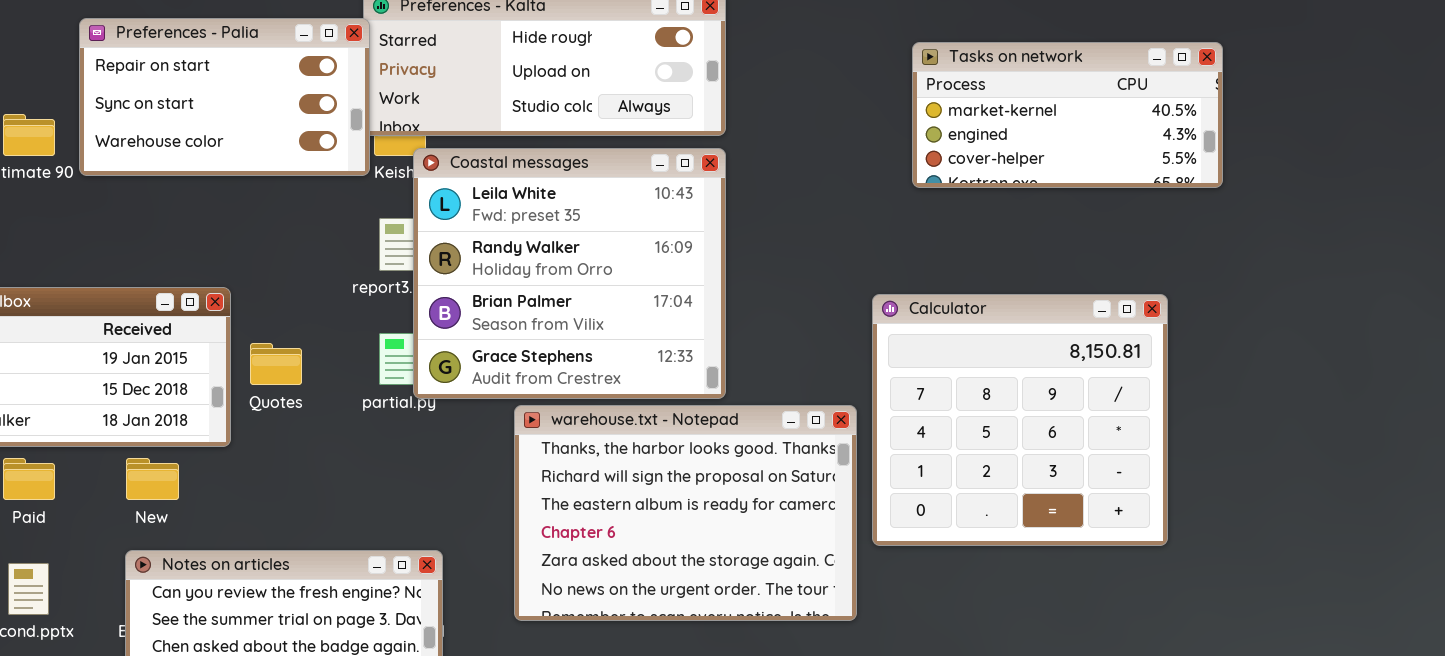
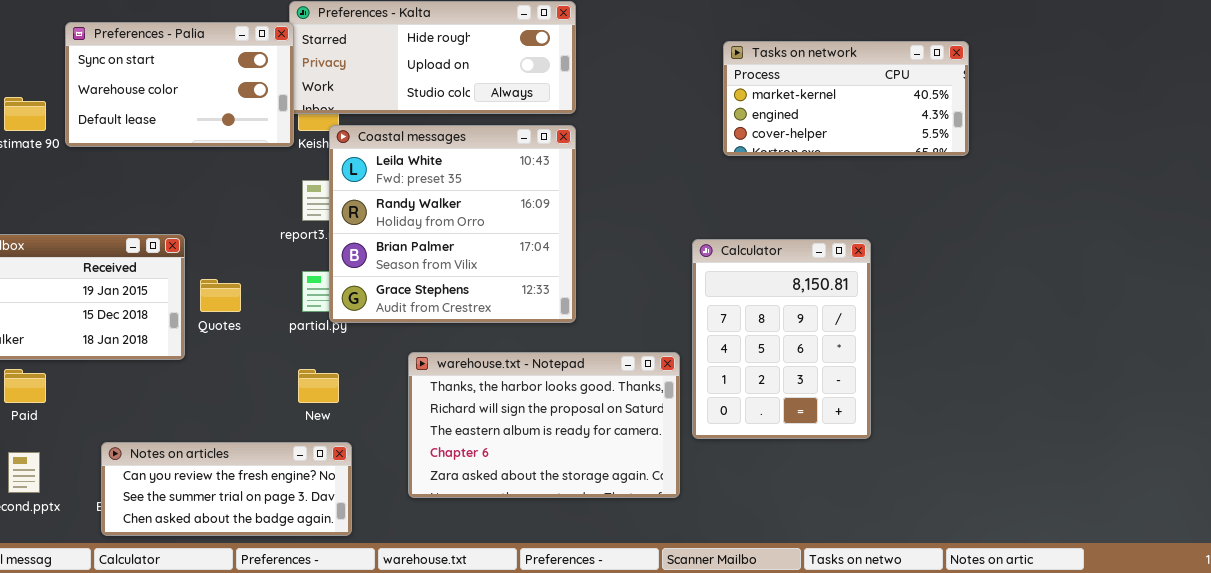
Preferences - Palia: [79,18,370,176] -> [65,22,294,147], scrolled down 1 row
Calculator: [872,294,1168,546] -> [692,239,871,439], resized
warehouse.txt - Notepad: [514,405,857,621] -> [408,352,680,498], resized
New: [126,458,179,500] -> [298,369,339,403], moved

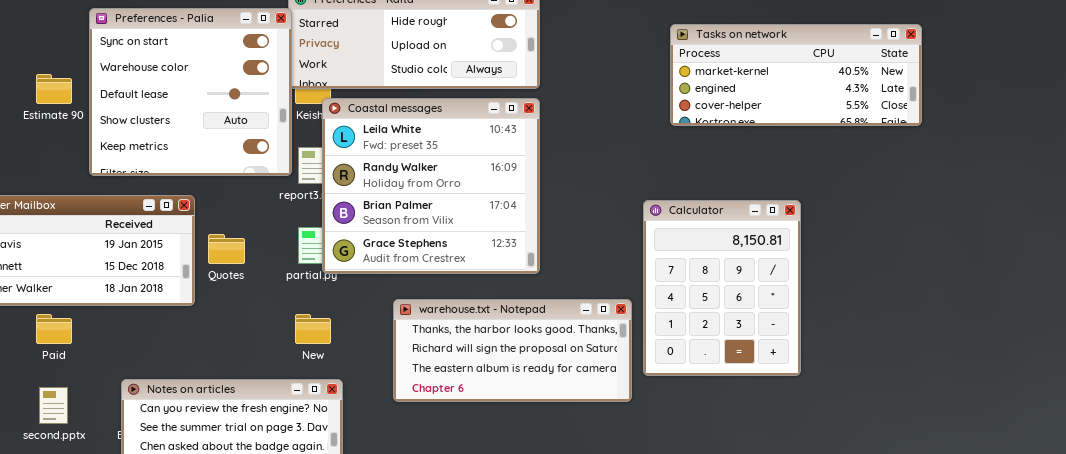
Preferences - Palia: [65,22,294,147] -> [89,8,292,176], resized
Tasks on network: [723,41,969,156] -> [670,24,922,126], resized
warehouse.txt - Notepad: [408,352,680,498] -> [393,299,632,402], resized

